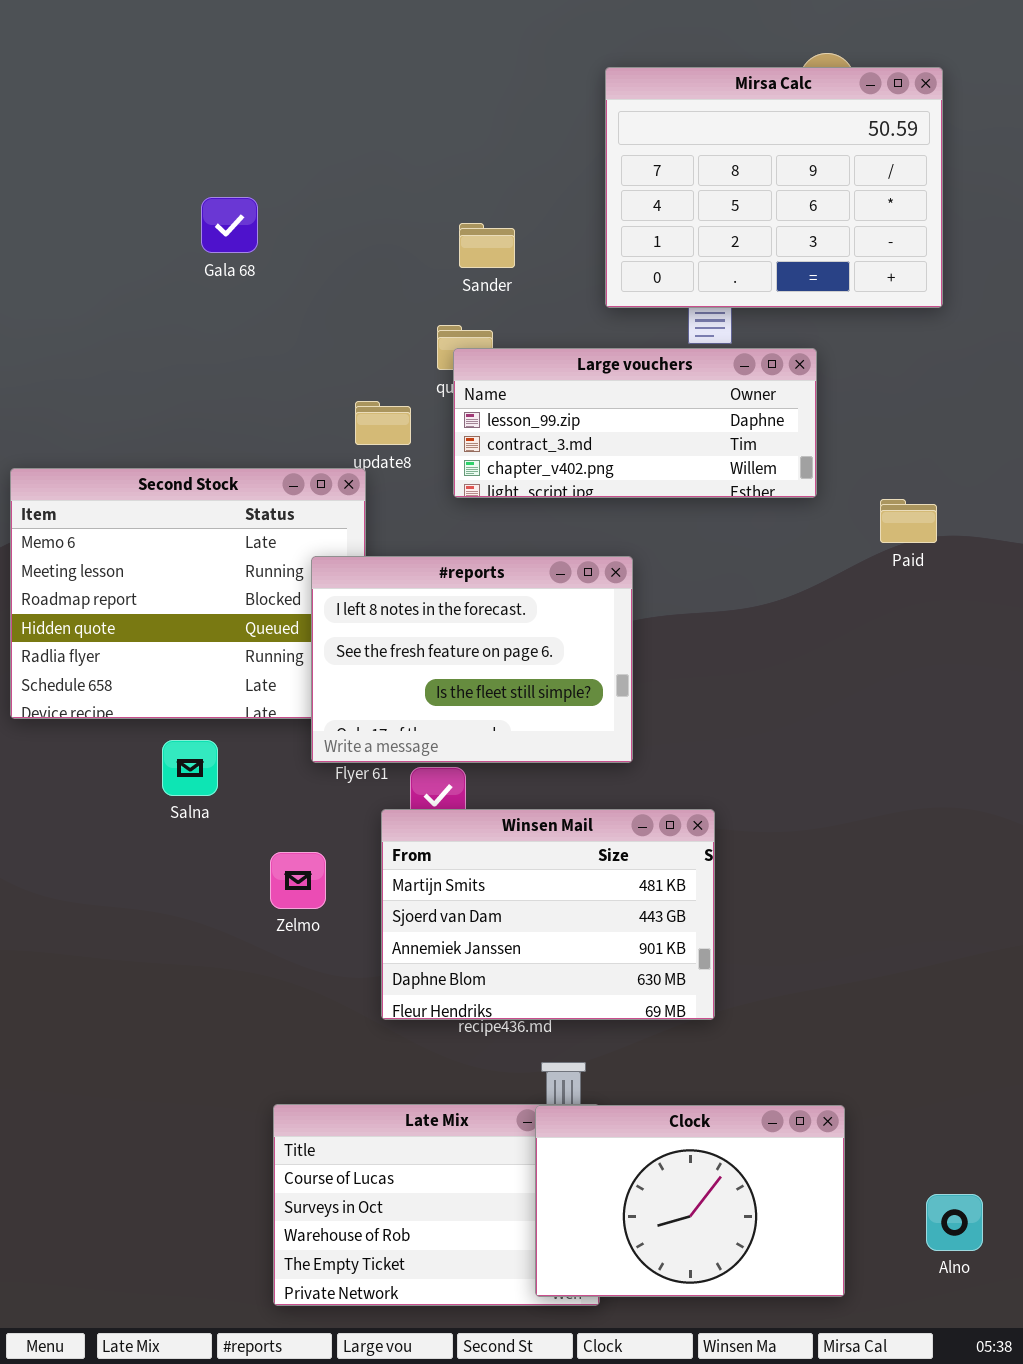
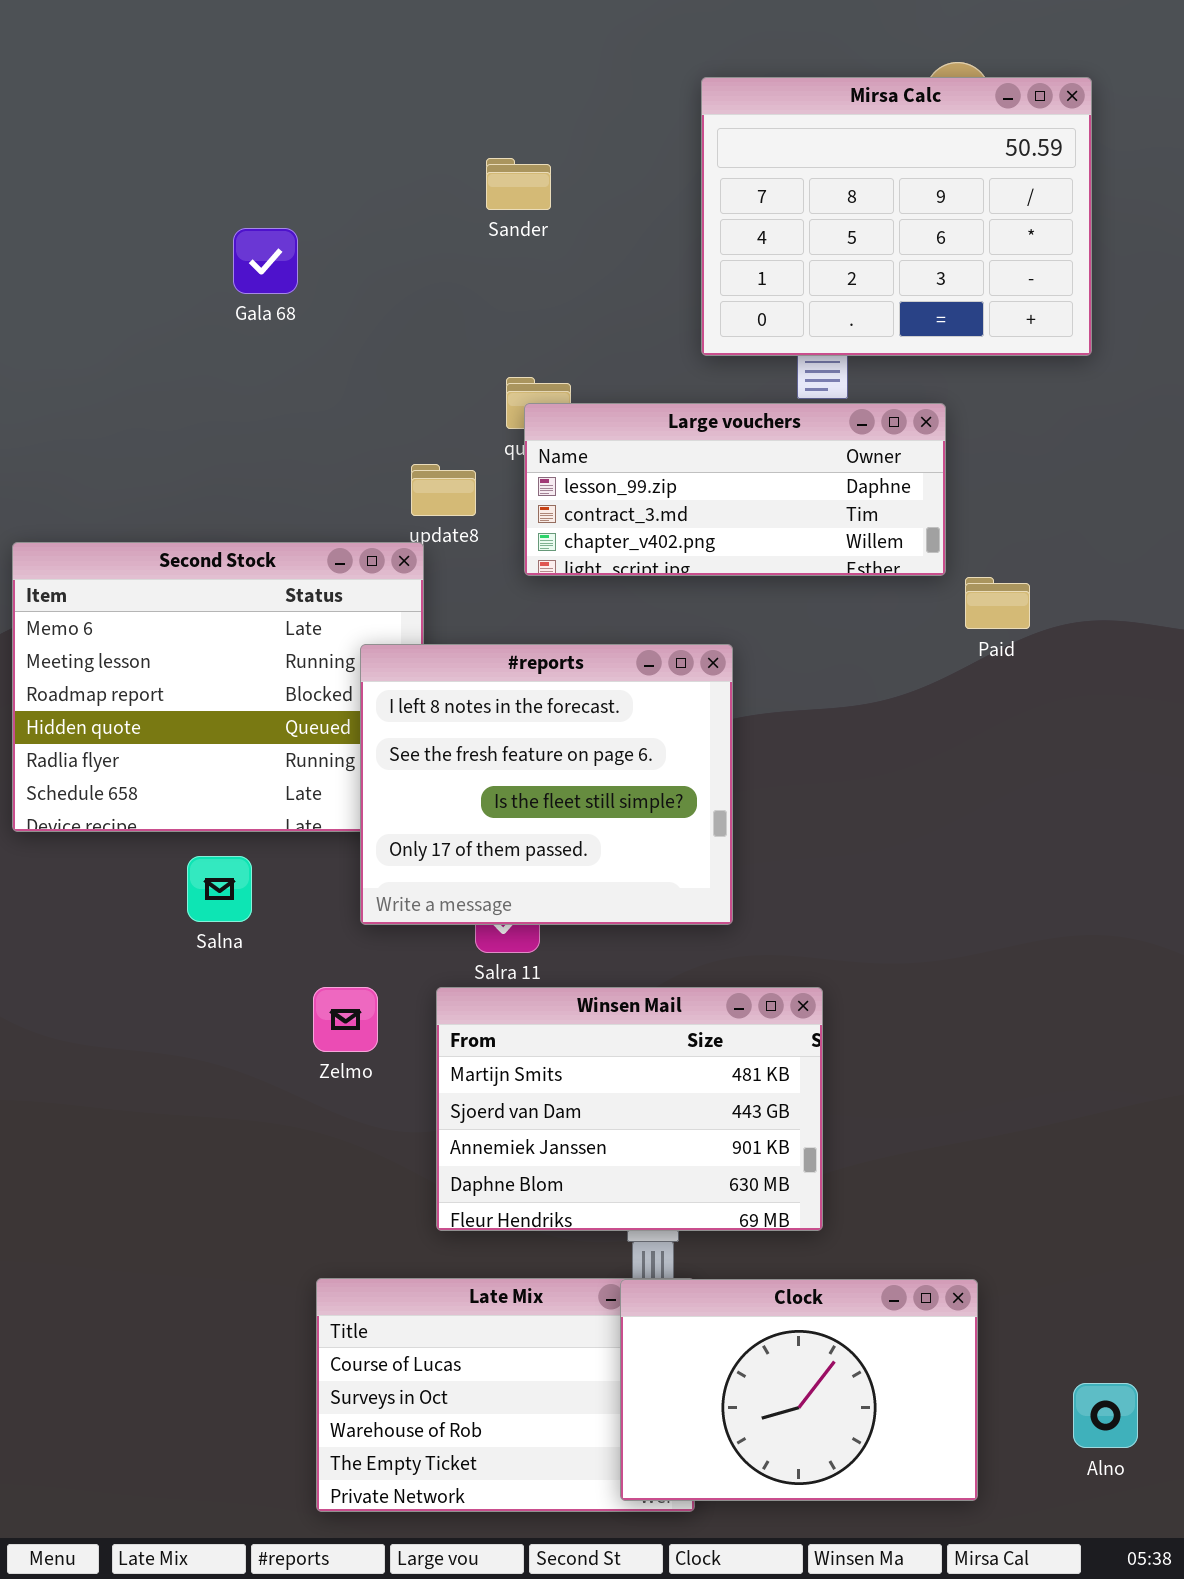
Sander: [459,223,515,268] -> [486,158,551,210], moved
Paid: [880,499,937,543] -> [965,577,1030,629], moved
#reports: [311,556,633,763] -> [360,644,733,925], resized
Winsen Mail: [381,809,715,1020] -> [436,987,823,1231], moved

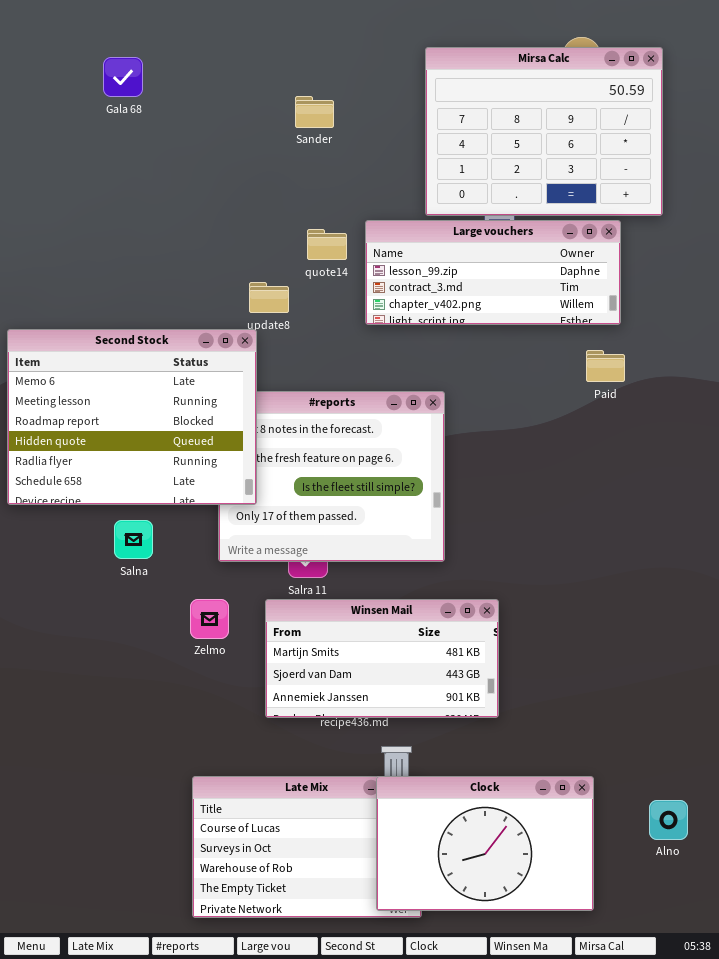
Gala 68: [233,228,298,294] -> [103,57,143,97], moved
Large vouchers: [524,403,946,576] -> [365,220,621,325], moved
Second Stock: [12,542,424,832] -> [7,329,257,505], raised
Winsen Mail: [436,987,823,1231] -> [265,599,499,718], resized
Alno: [1073,1383,1138,1448] -> [649,800,688,840], moved

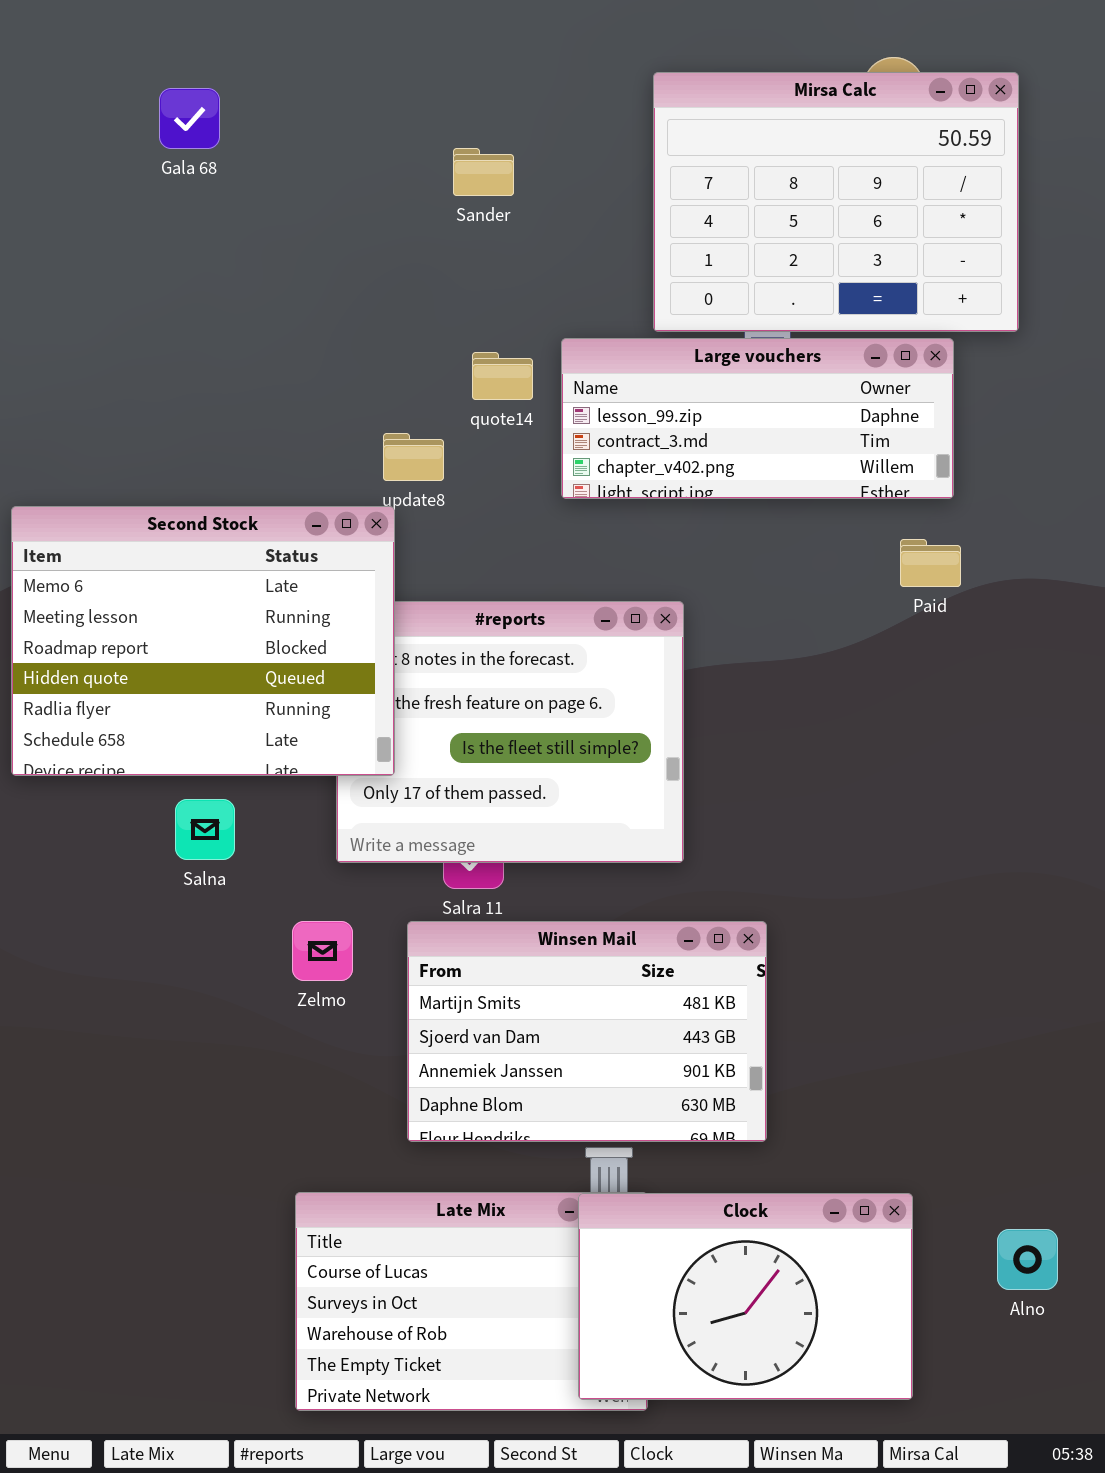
Winsen Mail: [265,599,499,718] -> [407,921,767,1142], resized

